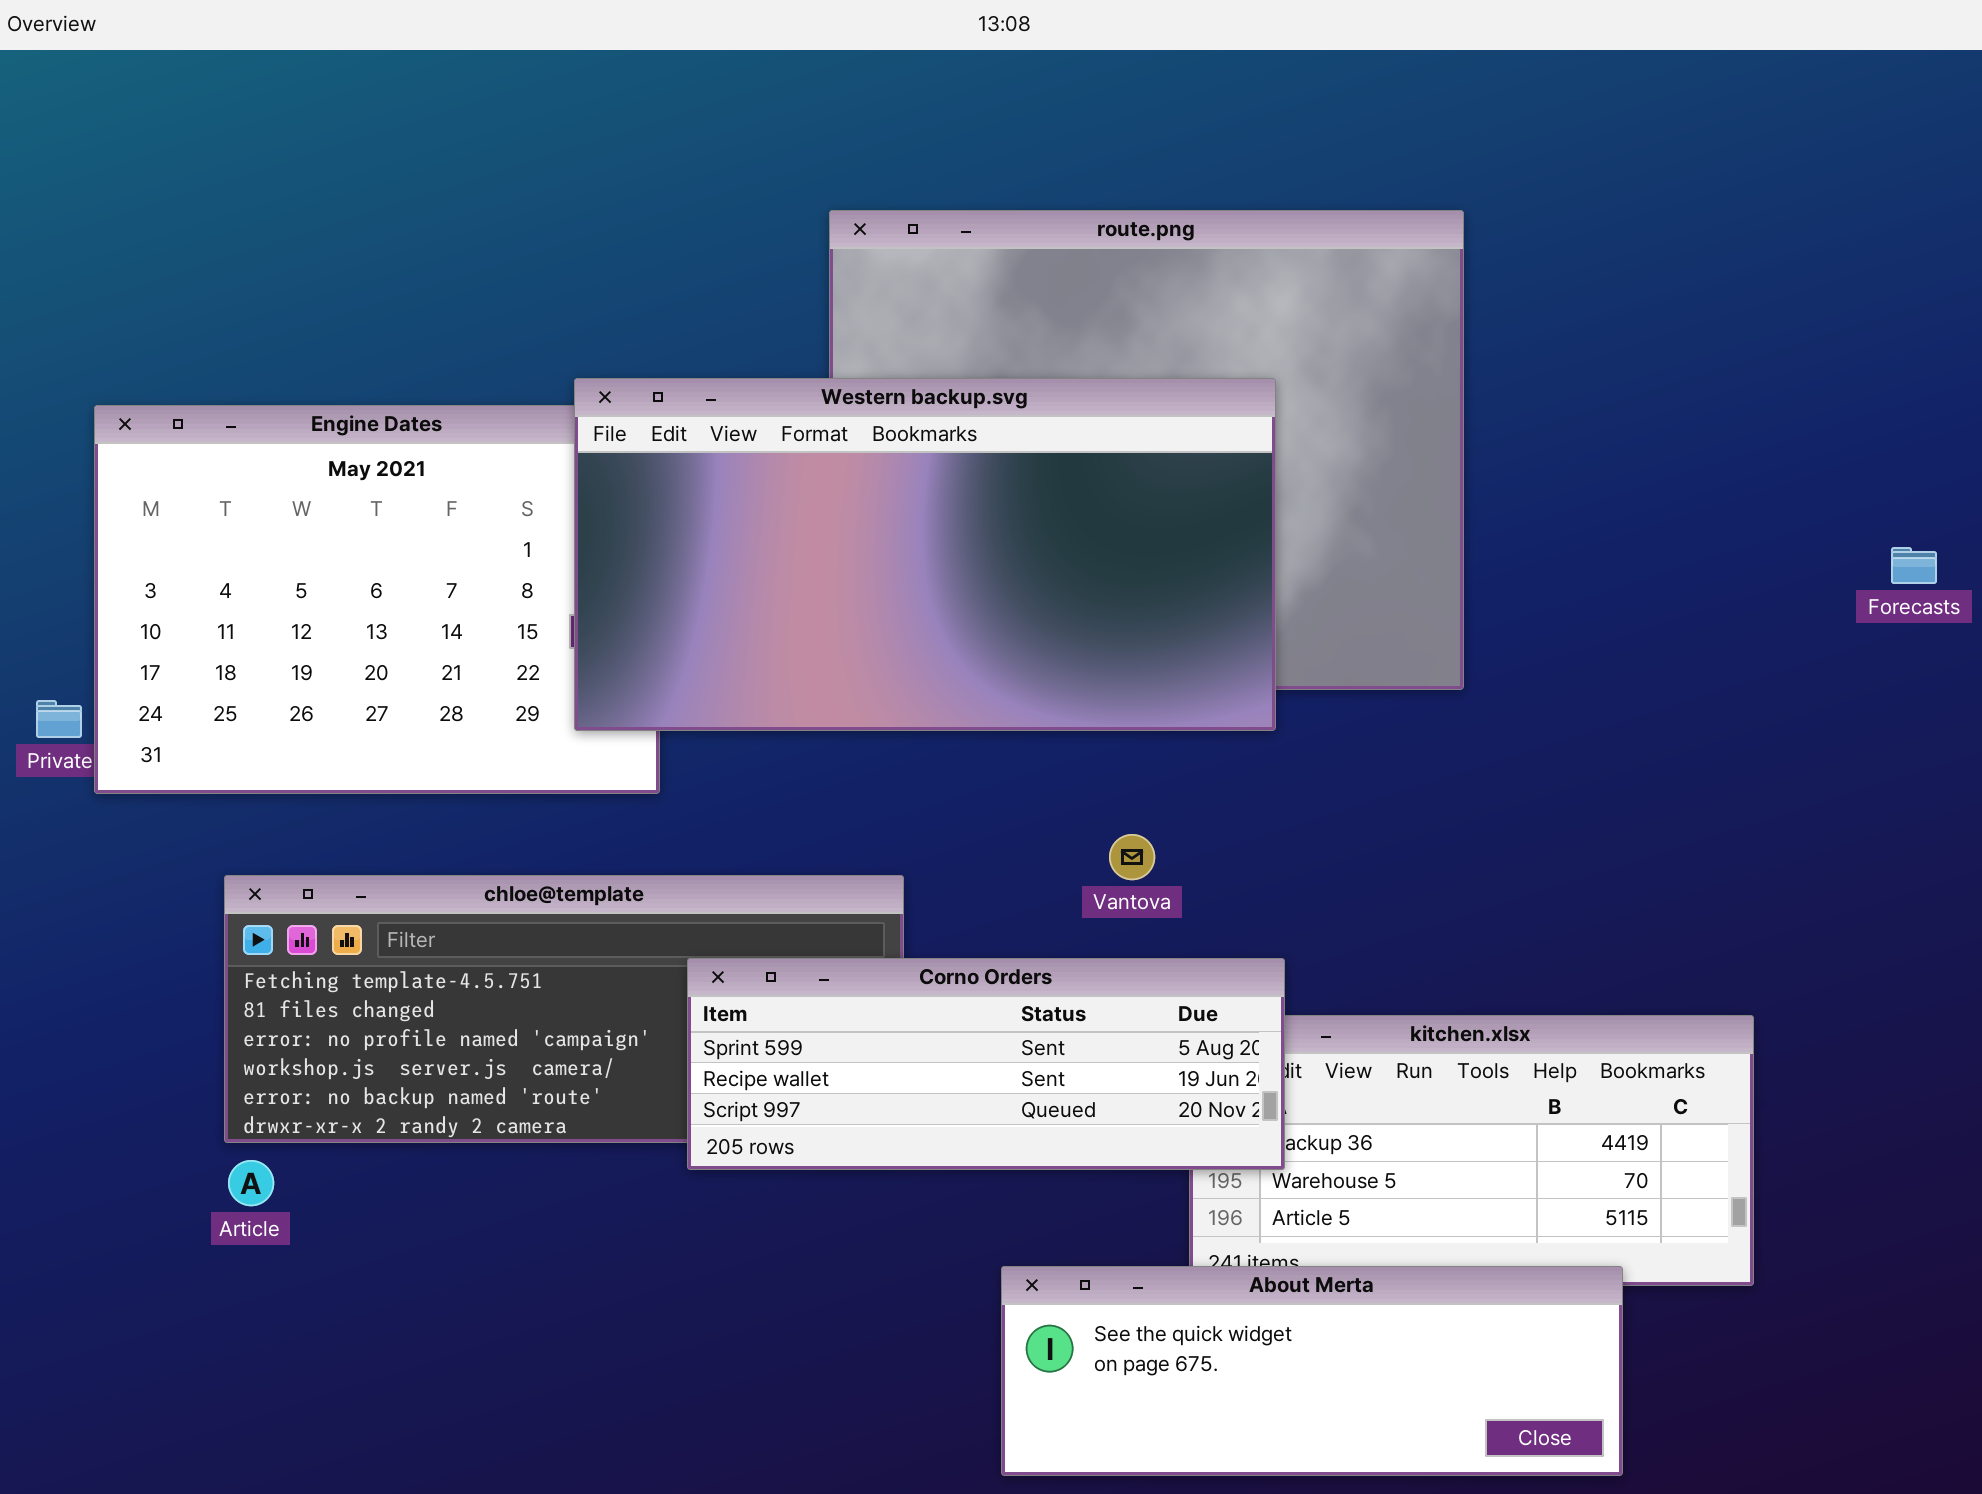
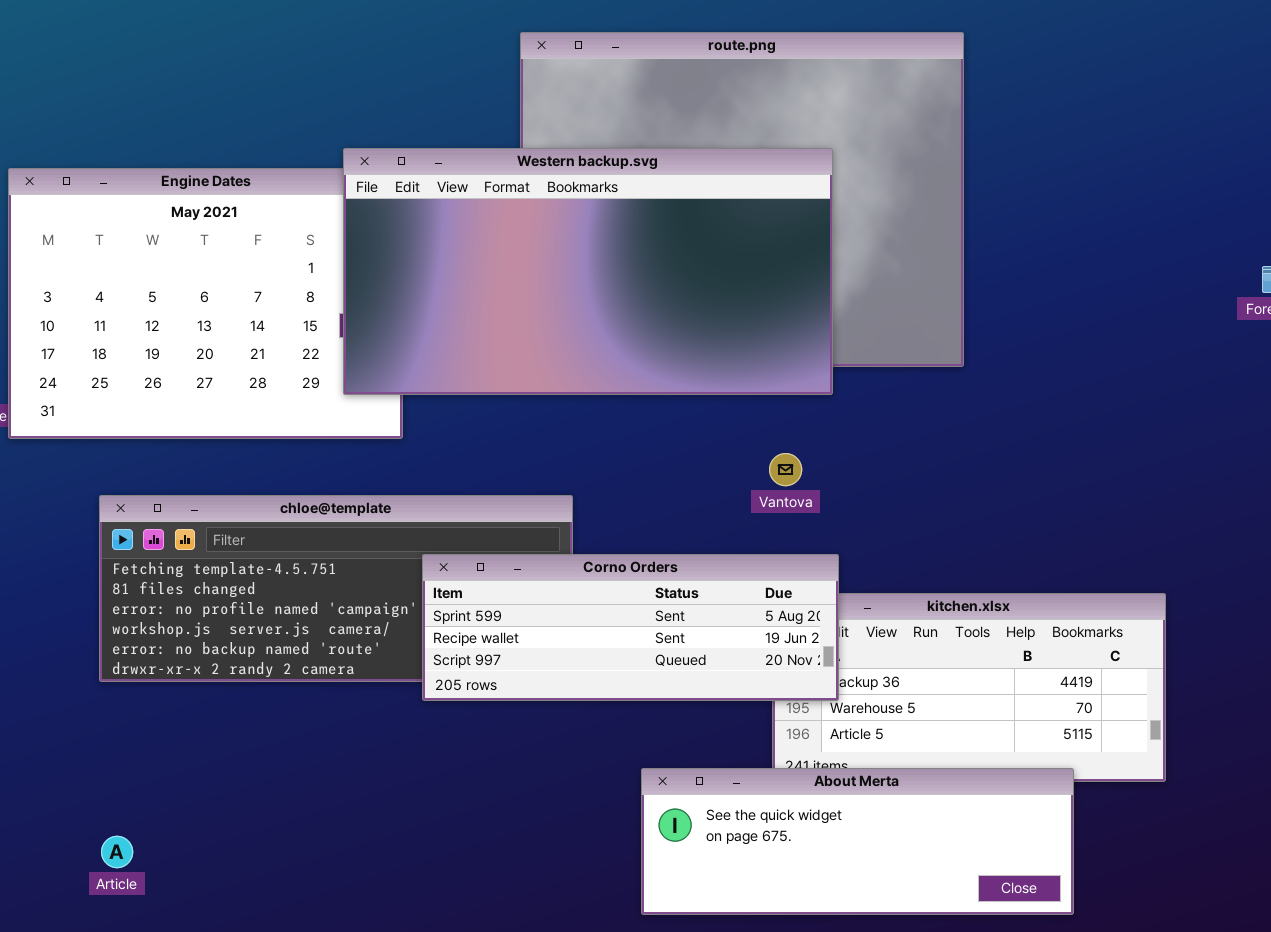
Vantova: [1109,834,1155,880] -> [769,453,802,486], moved
Article: [228,1160,274,1206] -> [101,836,133,868], moved

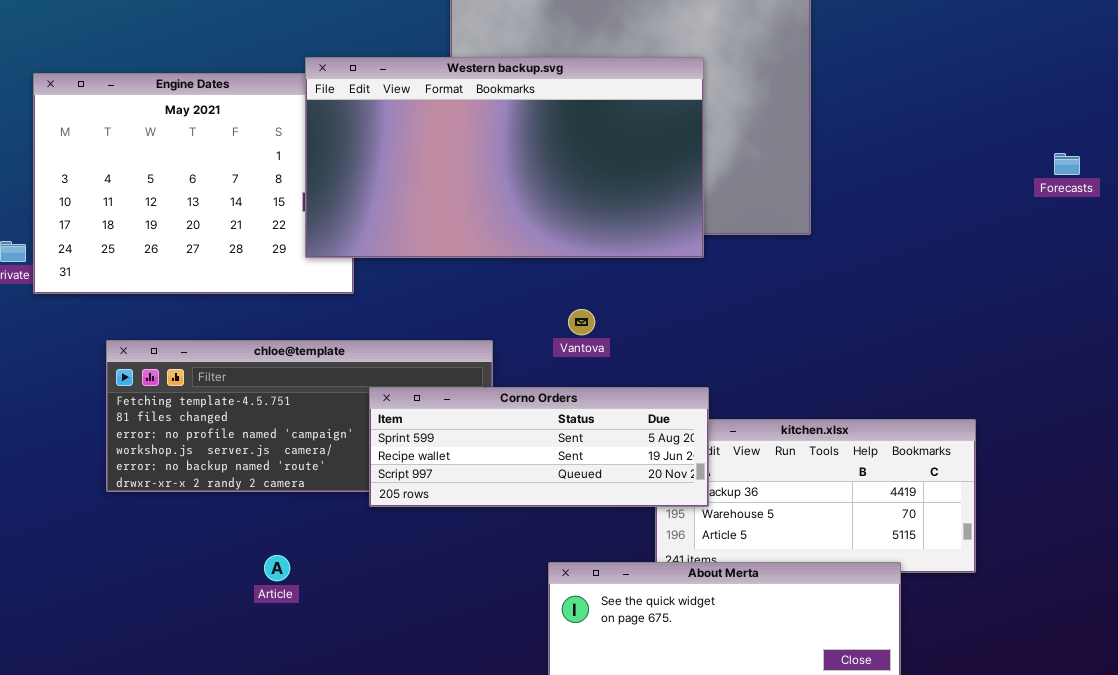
Vantova: [769,453,802,486] -> [568,309,595,335], moved
Article: [101,836,133,868] -> [264,555,290,581], moved

